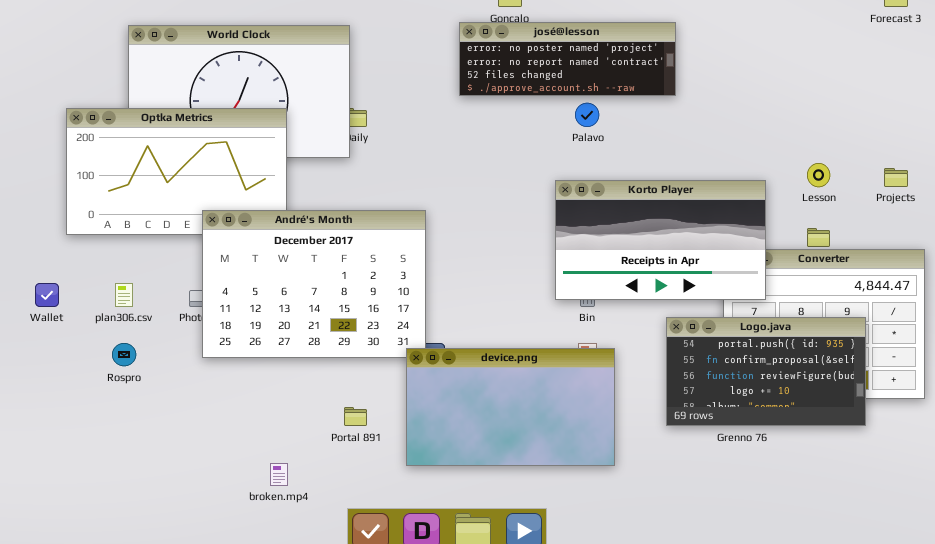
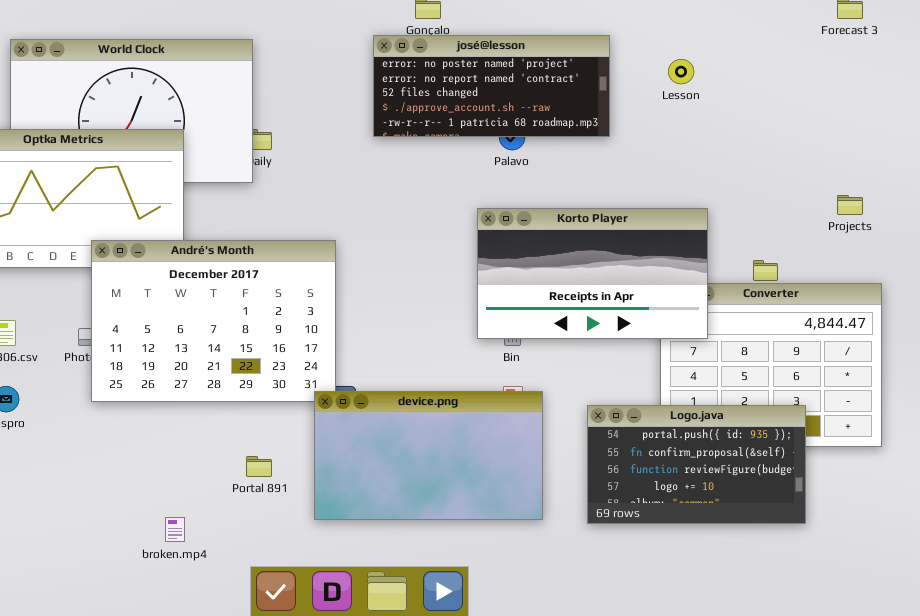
josé@lesson: [459,22,676,96] -> [373,35,610,137], resized
Lesson: [807,163,830,187] -> [668,59,694,84], moved
Logo.java: [666,317,866,426] -> [587,405,806,524], moved

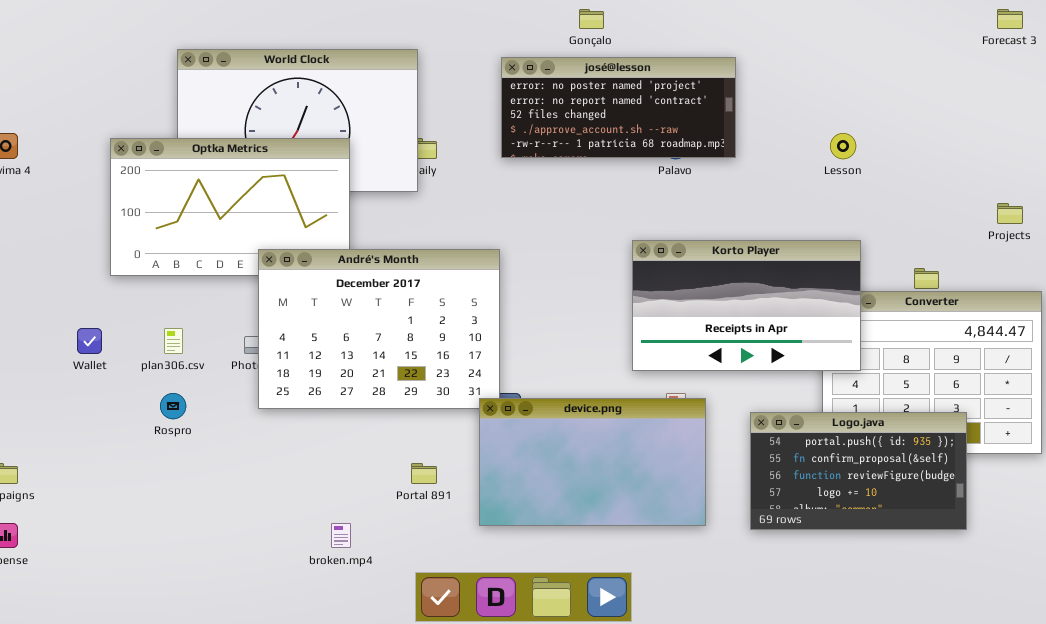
josé@lesson: [373,35,610,137] -> [501,57,736,158], moved
Lesson: [668,59,694,84] -> [830,133,856,159], moved
Korto Player: [477,208,708,339] -> [632,240,861,371], moved

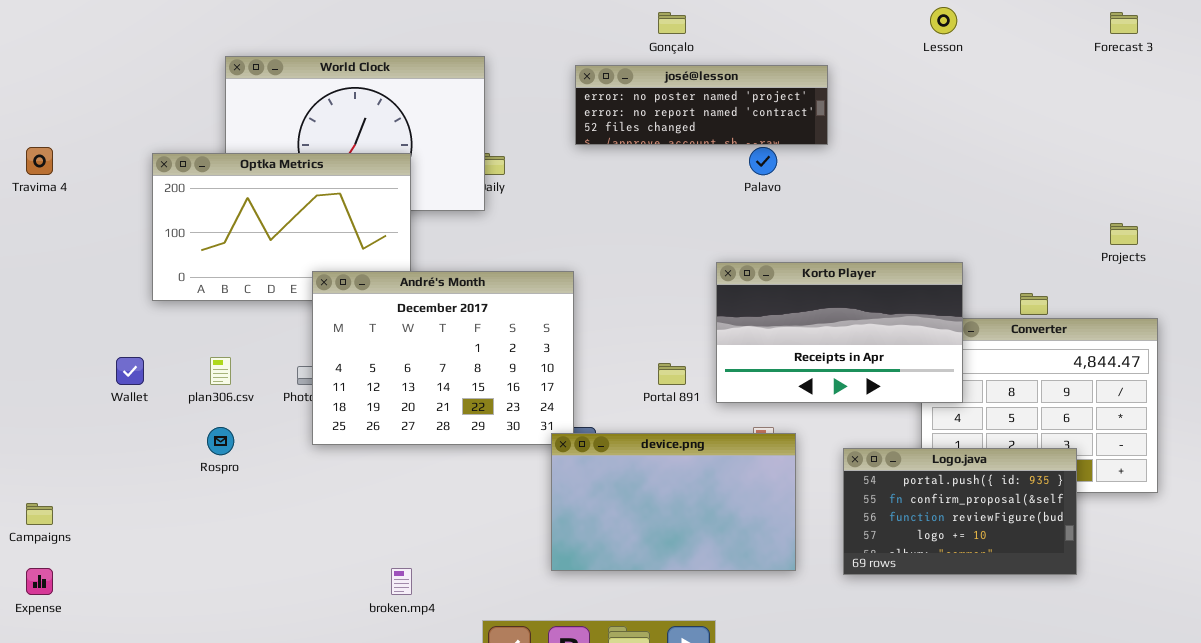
josé@lesson: [501,57,736,158] -> [575,65,828,145], resized
Lesson: [830,133,856,159] -> [930,7,957,34], moved
Portal 891: [411,463,437,484] -> [658,363,686,385], moved

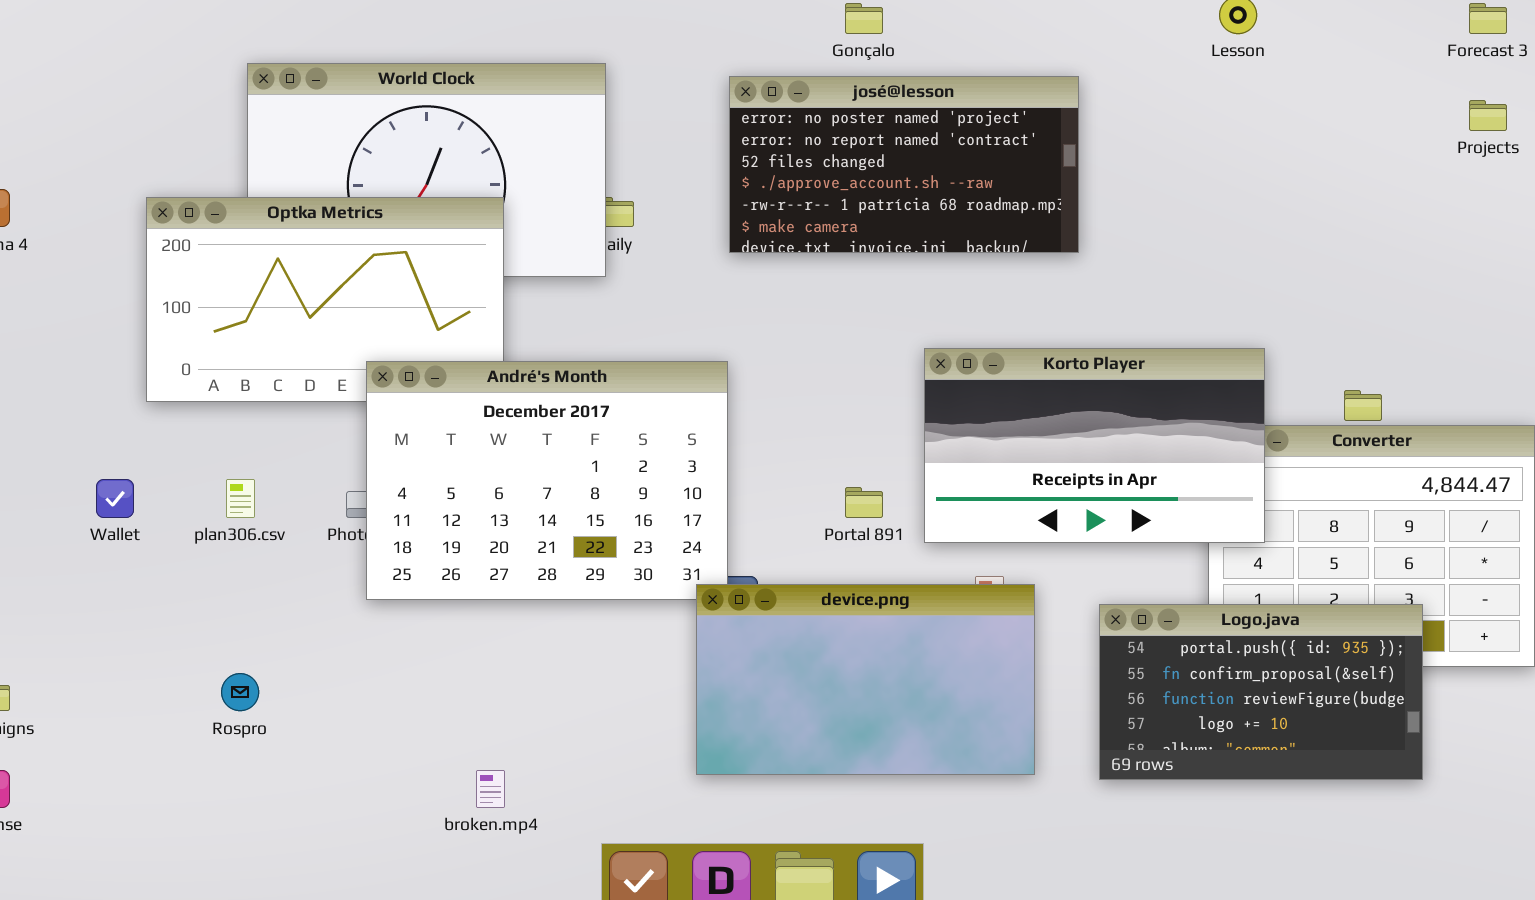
josé@lesson: [575,65,828,145] -> [729,76,1079,253], resized
Projects: [1110,223,1138,245] -> [1469,100,1507,131], moved
Rospro: [207,427,234,455] -> [221,673,259,711], moved

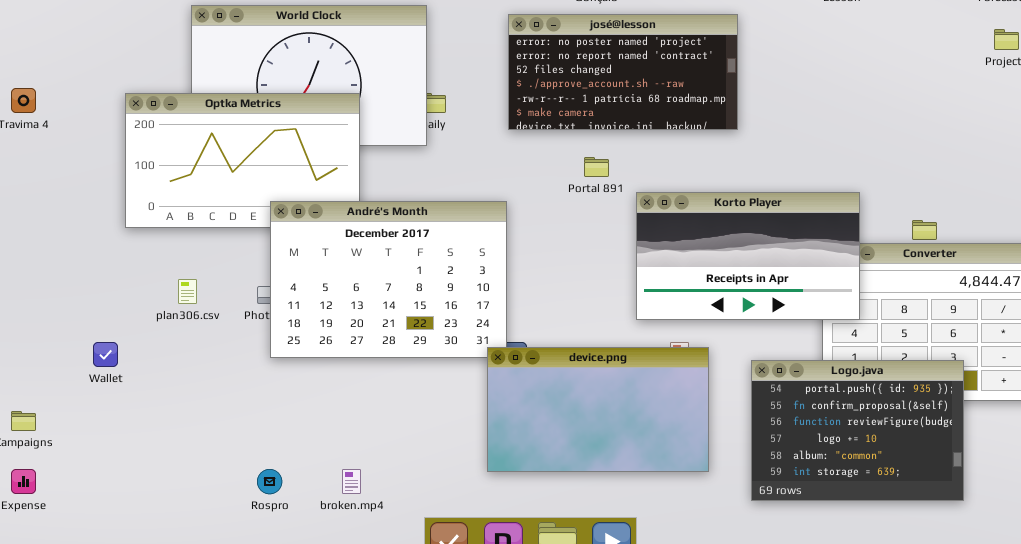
Wallet: [96,479,134,518] -> [93,342,118,367], moved
Portal 891: [845,487,883,518] -> [584,157,609,177], moved
Logo.java: [1099,604,1423,780] -> [751,360,964,501], resized
Rospro: [221,673,259,711] -> [257,469,282,494], moved

